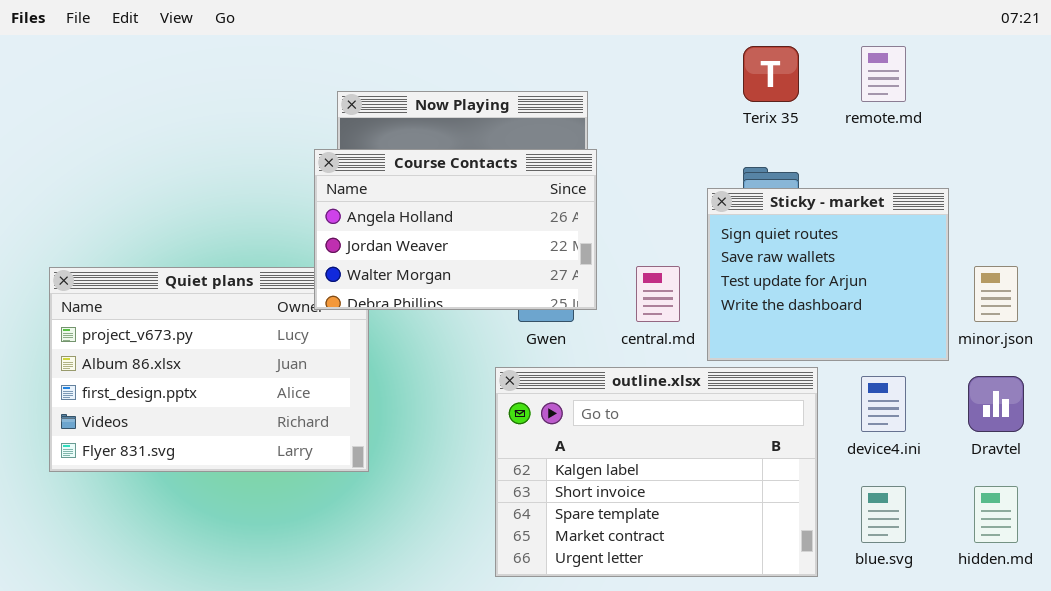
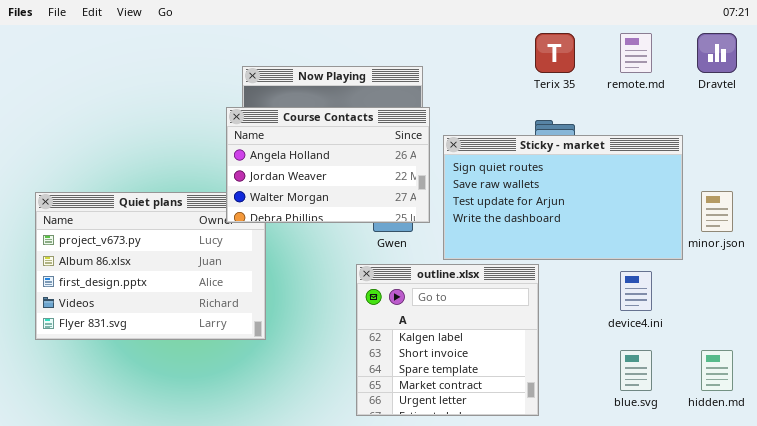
Sticky - market: [707,188,949,361] -> [443,135,683,260], resized
outline.xlsx: [495,367,818,577] -> [356,264,539,416], resized
Dravtel: [968,376,1024,432] -> [697,33,737,73], moved

